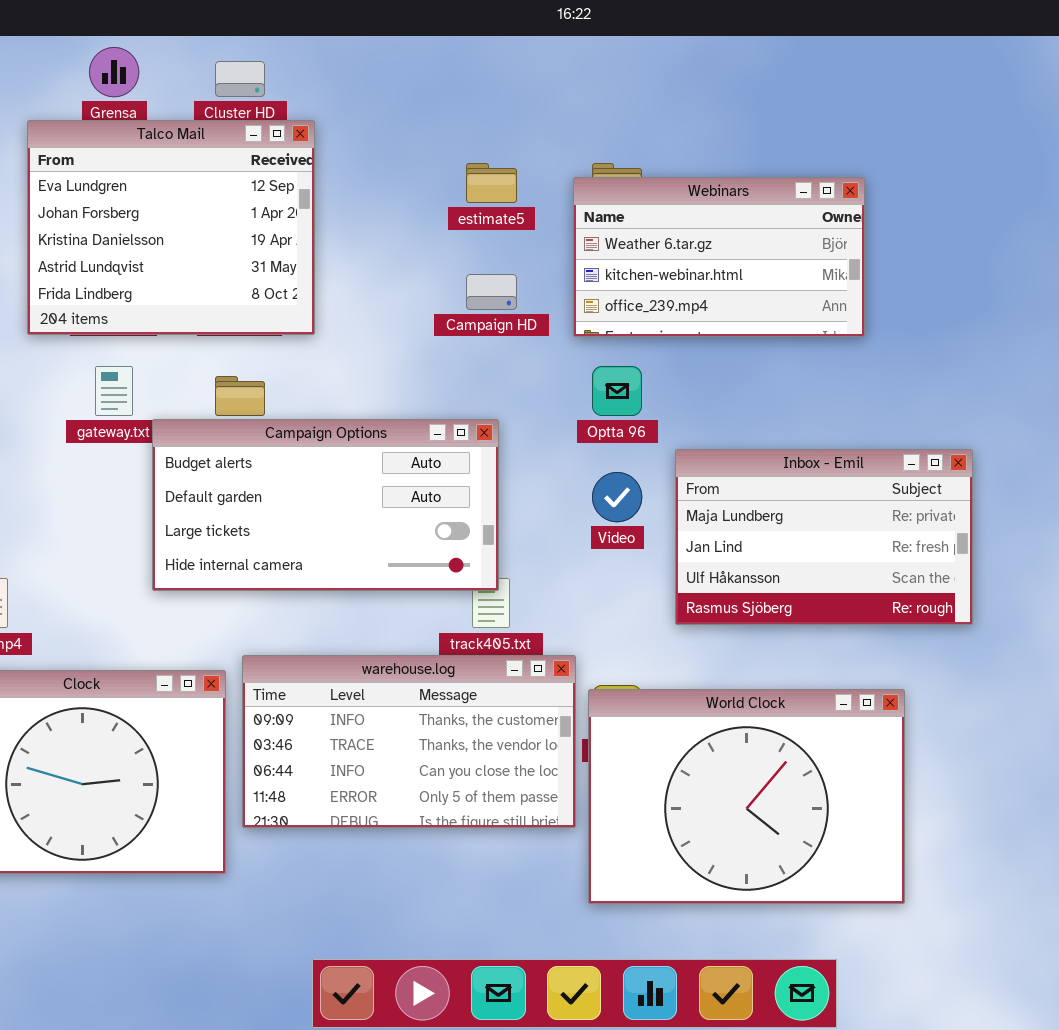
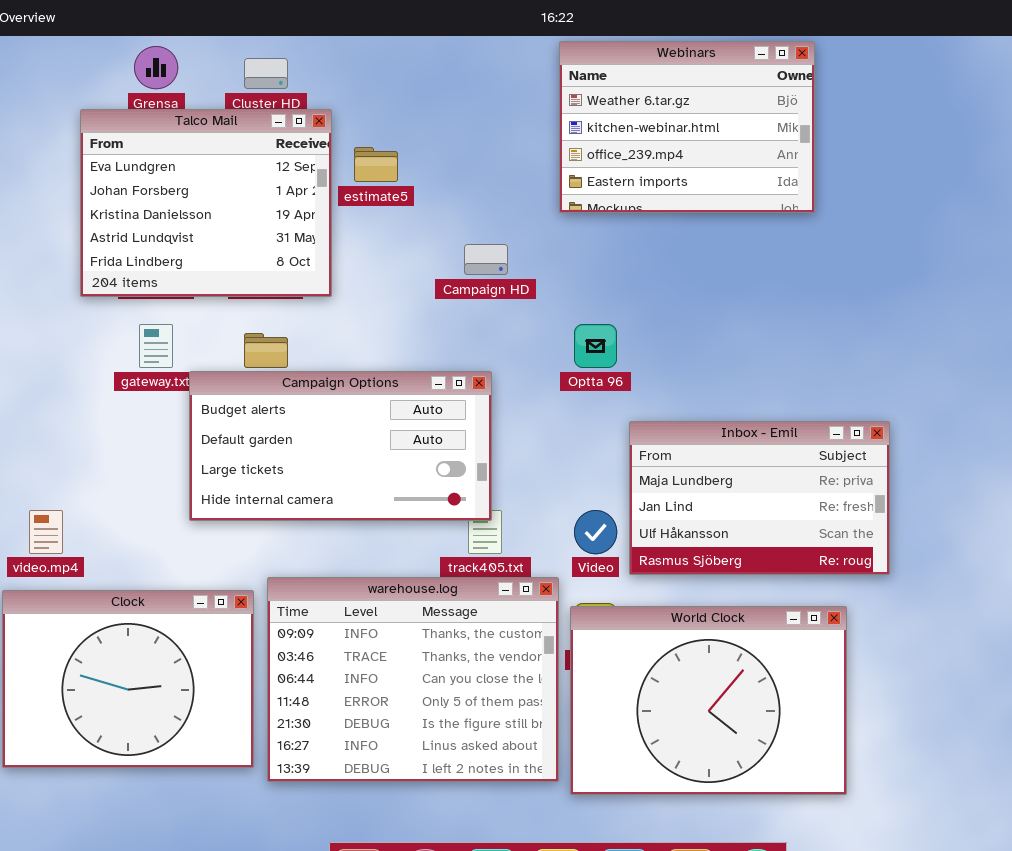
estimate5: [466,163,517,203] -> [354,147,398,182], moved
Webinars: [573,177,865,337] -> [559,41,815,213], moved, resized
Inbox - Emil: [675,449,973,625] -> [629,421,890,575], moved
Video: [592,472,642,522] -> [574,510,617,554], moved
warehouse.log: [242,655,576,828] -> [267,577,559,782], resized

